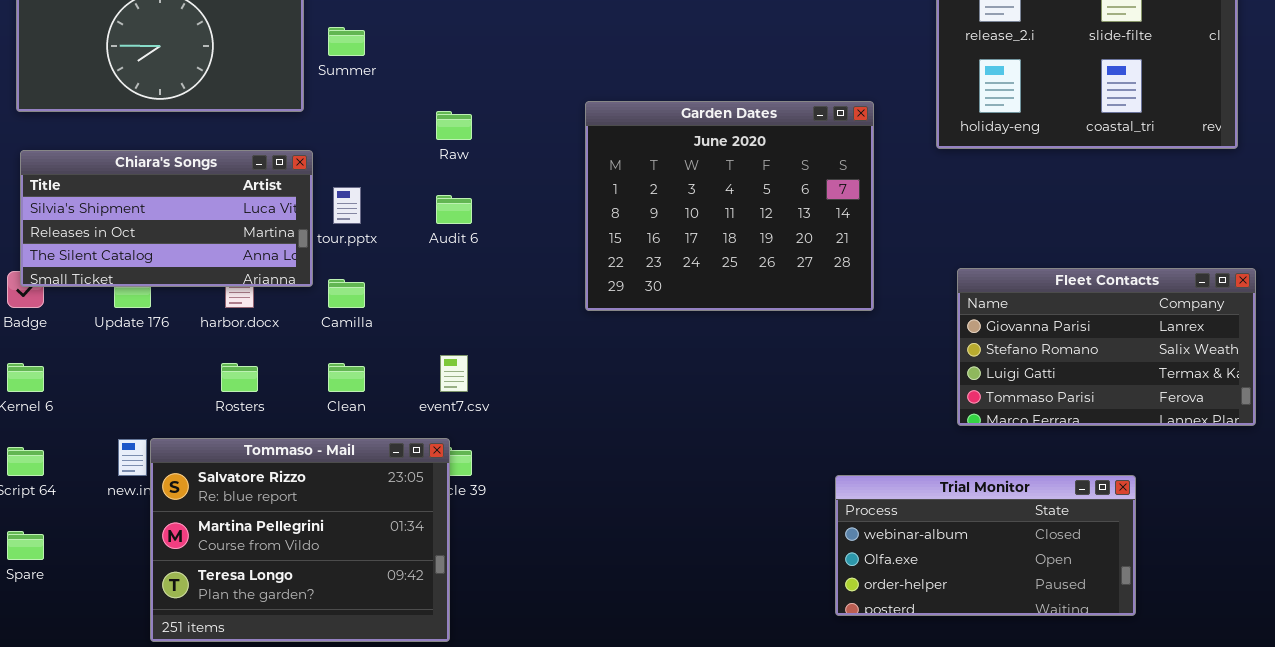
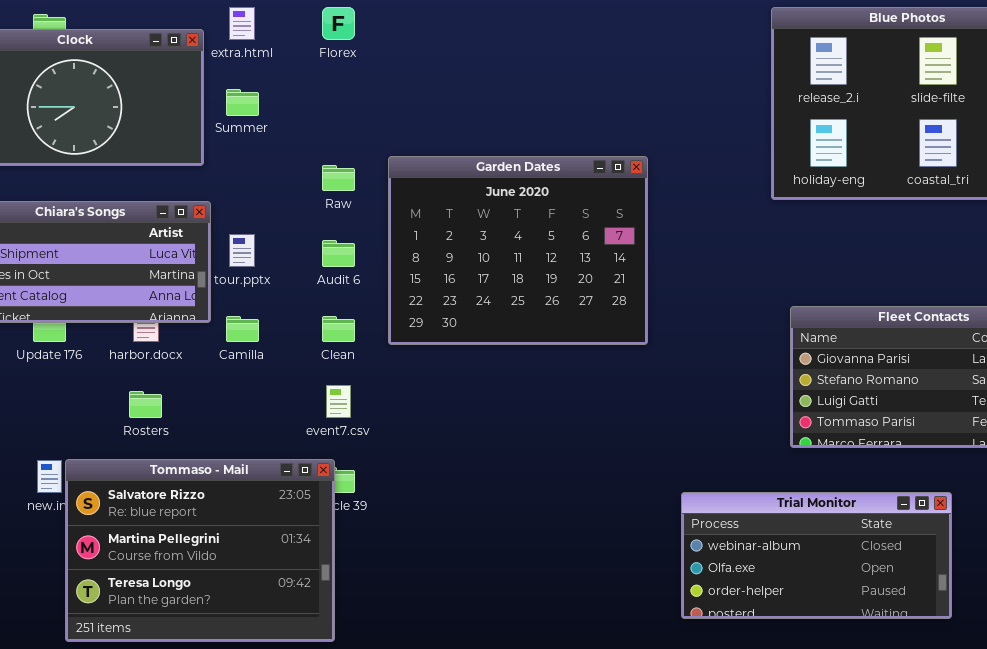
Garden Dates: [585,101,874,311] -> [388,156,648,345], moved
Clean: [328,363,365,392] -> [322,316,355,342], moved

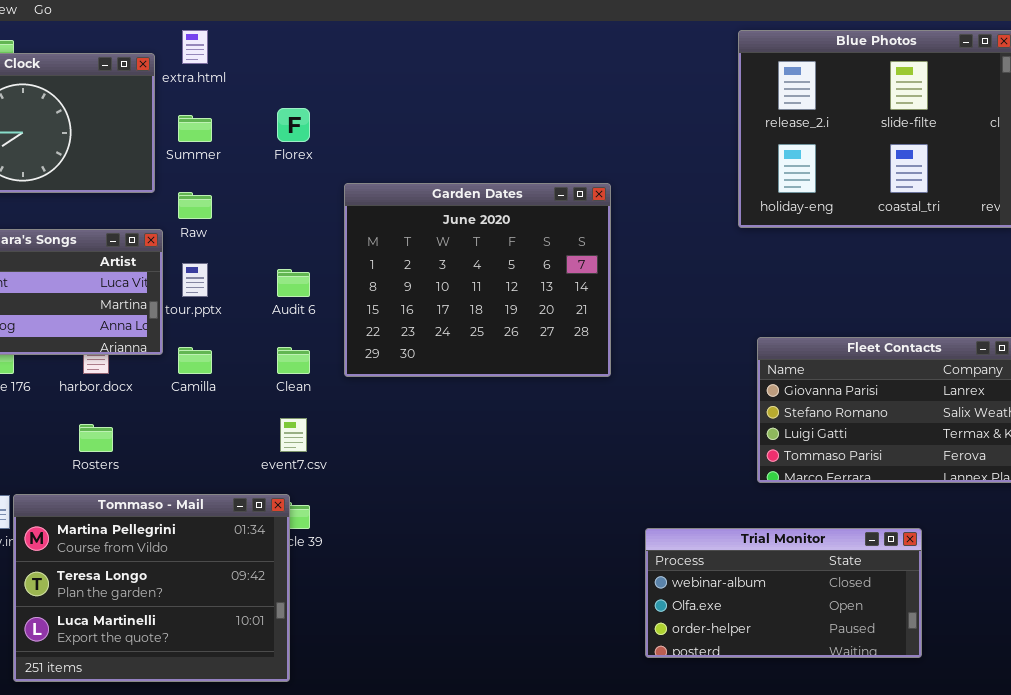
Florex: [322,7,355,40] -> [277,108,310,142], moved
Raw: [322,165,355,191] -> [178,192,212,219], moved
Tommaso - Mail: [65,459,335,642] -> [13,494,290,682], scrolled down 1 row

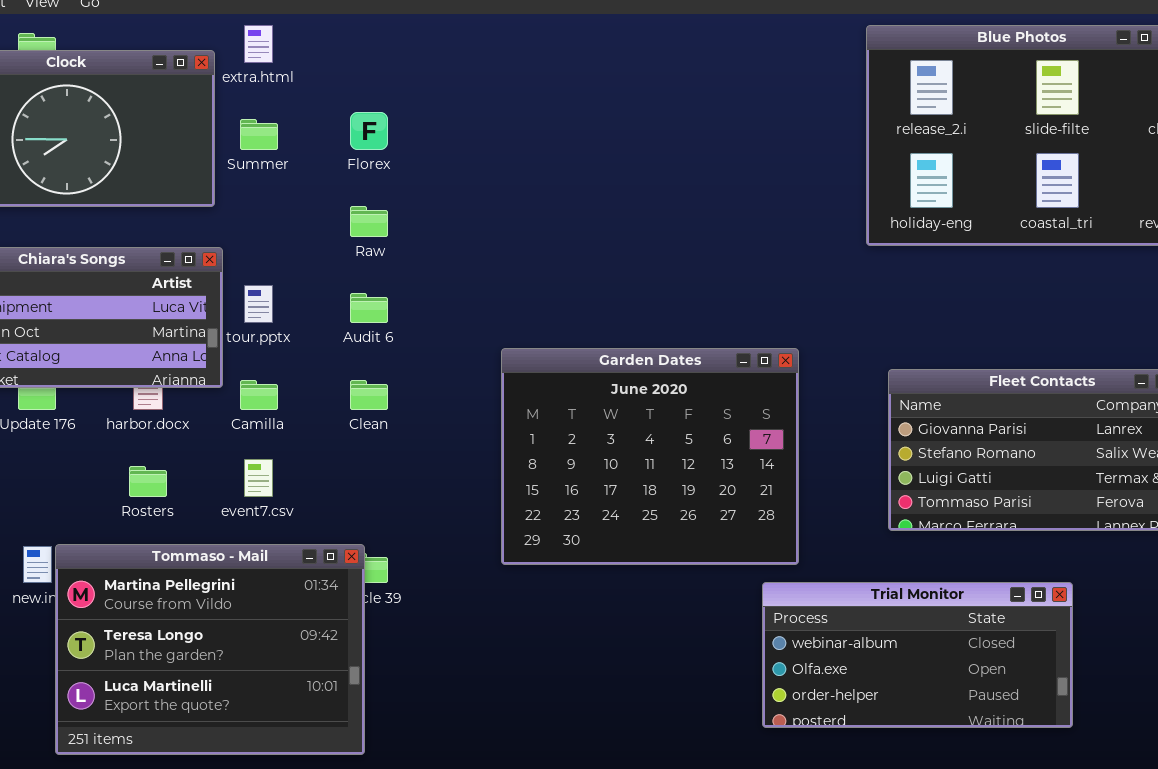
Garden Dates: [344,183,611,377] -> [501,348,799,565], moved
Raw: [178,192,212,219] -> [350,206,388,237], moved
event7.csv: [280,418,307,452] -> [244,459,273,497], moved

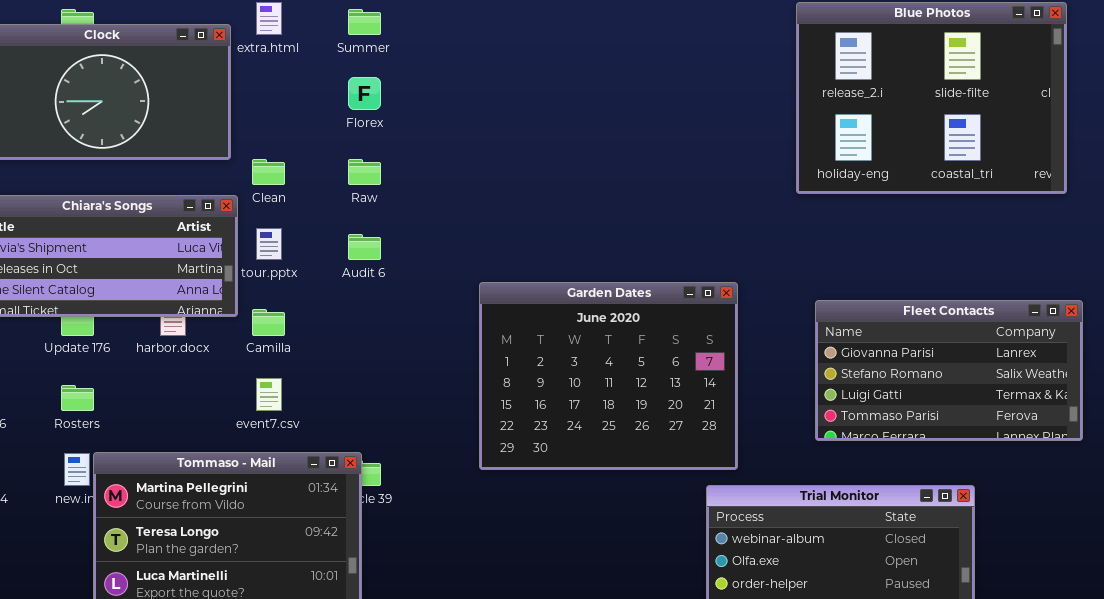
Summer: [240,119,278,150] -> [348,9,381,35], moved
Clean: [350,380,388,410] -> [252,159,285,185], moved
Rosters: [129,466,167,497] -> [61,385,94,411], moved

